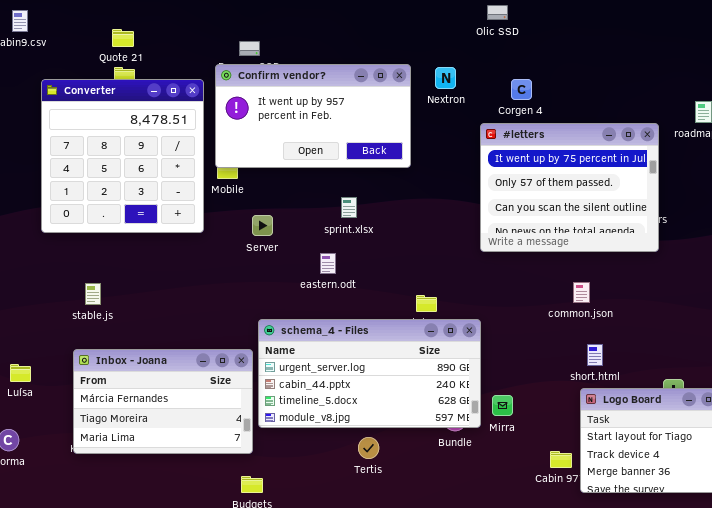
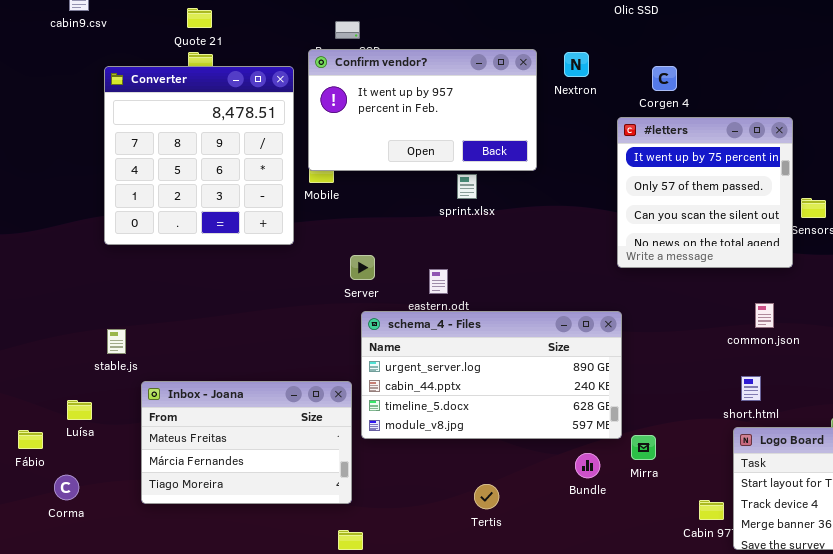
#letters: [480,123,659,252] -> [617,117,793,268], resized
sprint.xlsx: [341,197,357,218] -> [457,174,477,199], moved
Server: [252,215,273,236] -> [350,255,375,280], moved
common.json: [573,282,590,303] -> [755,303,774,328], moved
stable.js: [85,283,101,305] -> [107,329,126,354], moved
schema_4 - Files: [258,319,481,428] -> [361,311,622,439], moved
Inbox - Joana: [73,349,253,454] -> [141,381,352,504], scrolled up 1 row

